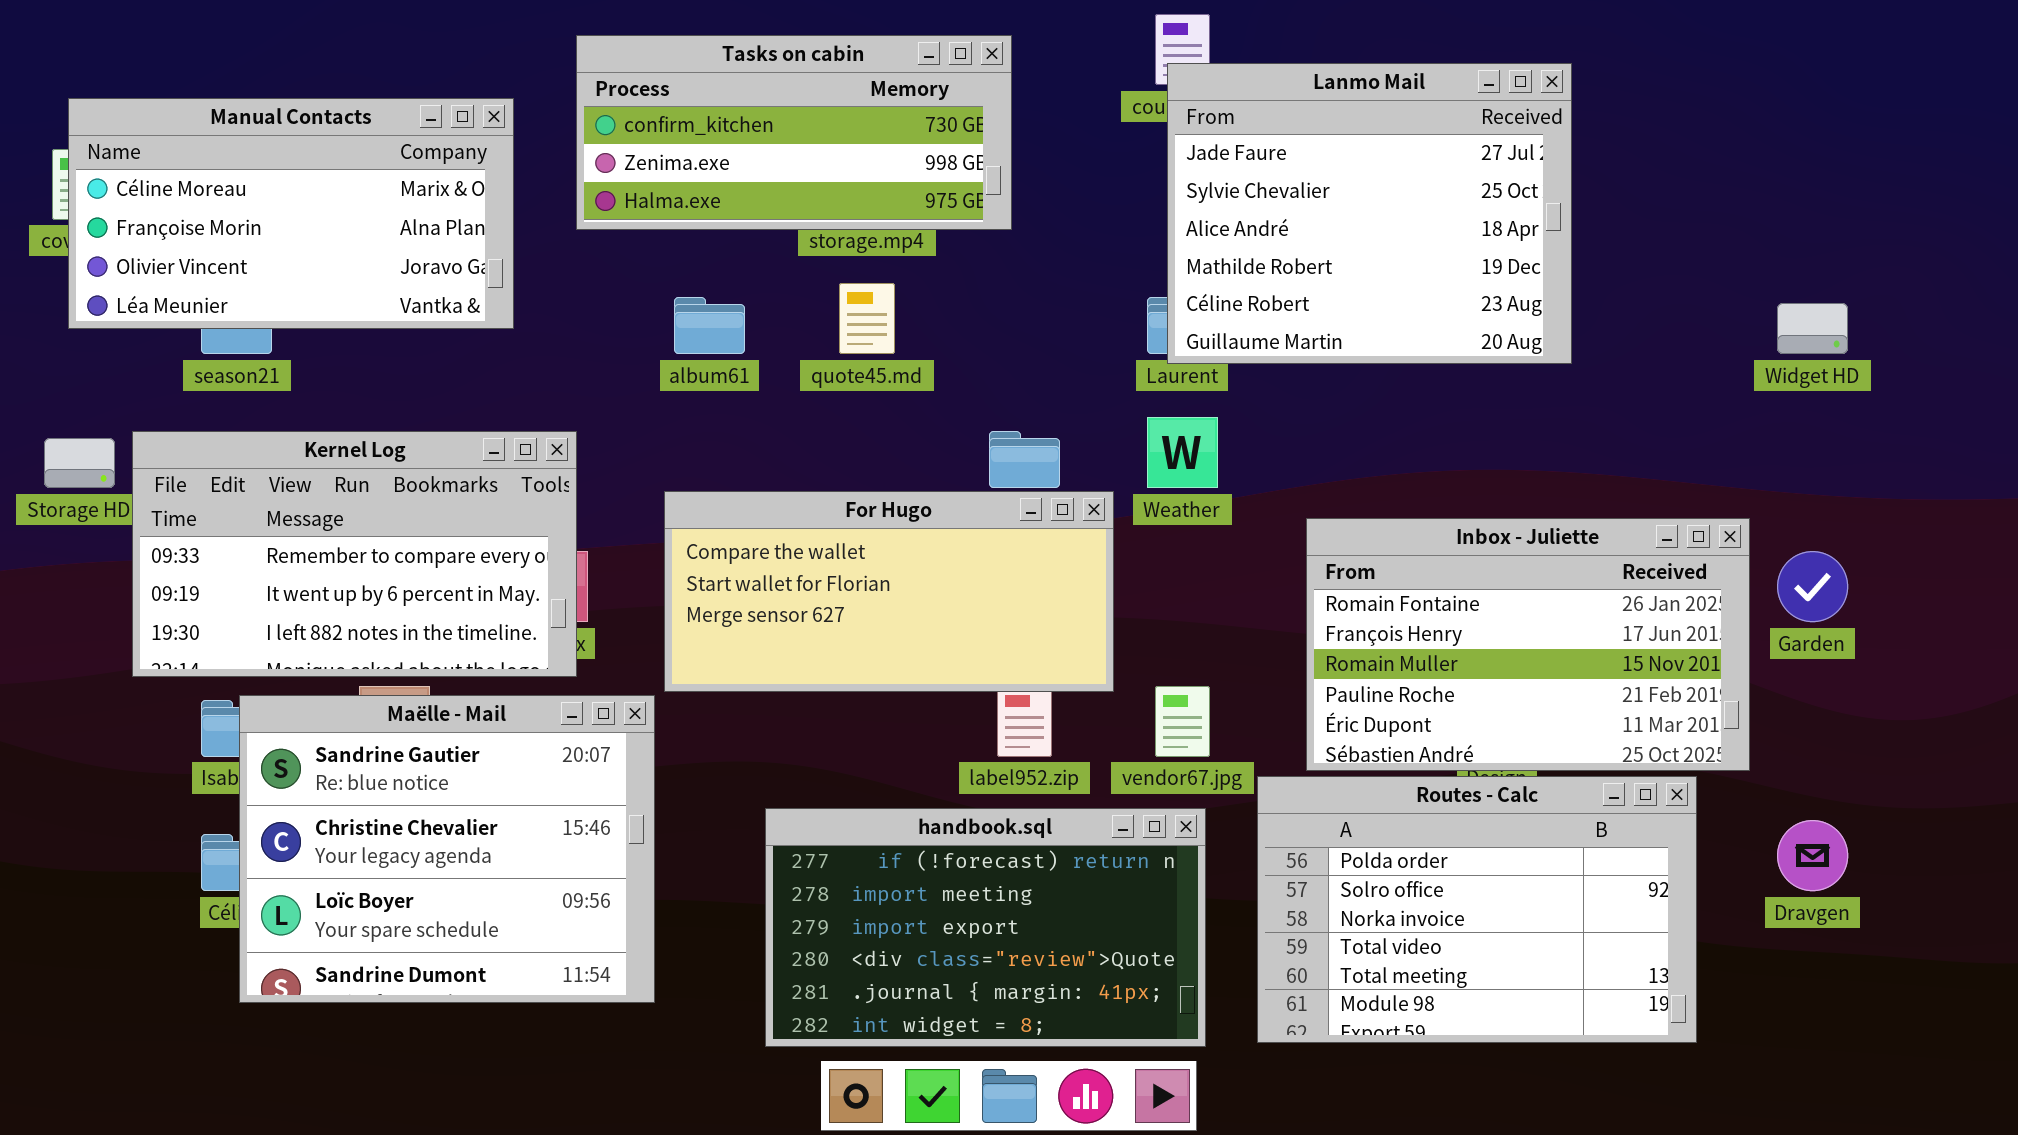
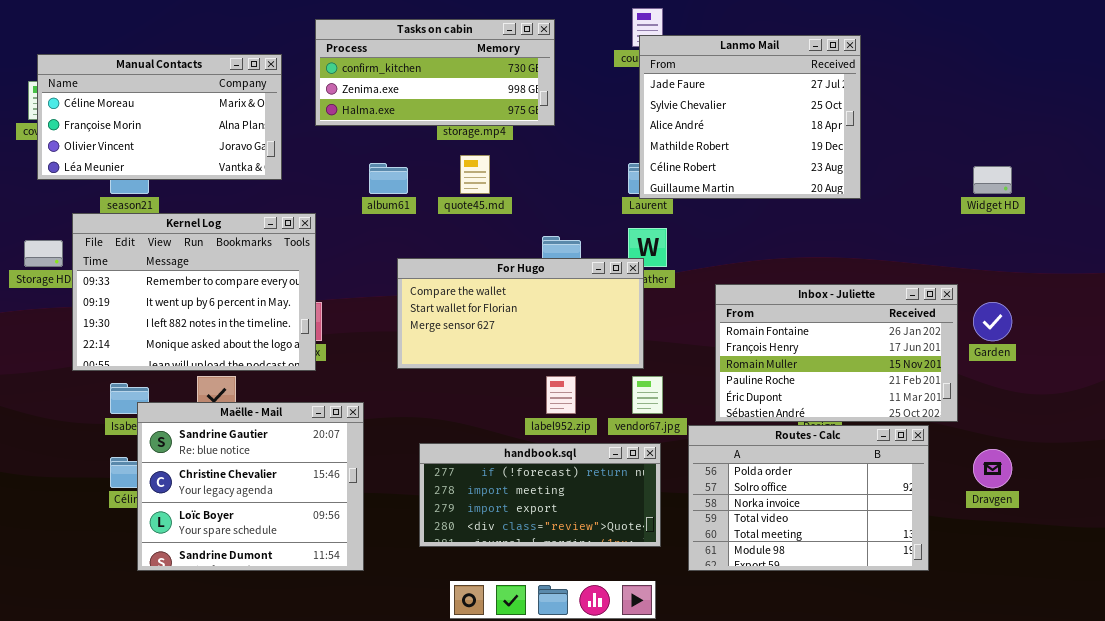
Kernel Log: [132,431,577,677] -> [72,213,316,371], resized
For Hugo: [664,491,1114,692] -> [397,258,644,369], moved
Maëlle - Mail: [239,695,655,1003] -> [137,402,364,571], moved
handbook.sql: [765,808,1206,1047] -> [419,443,661,547], resized

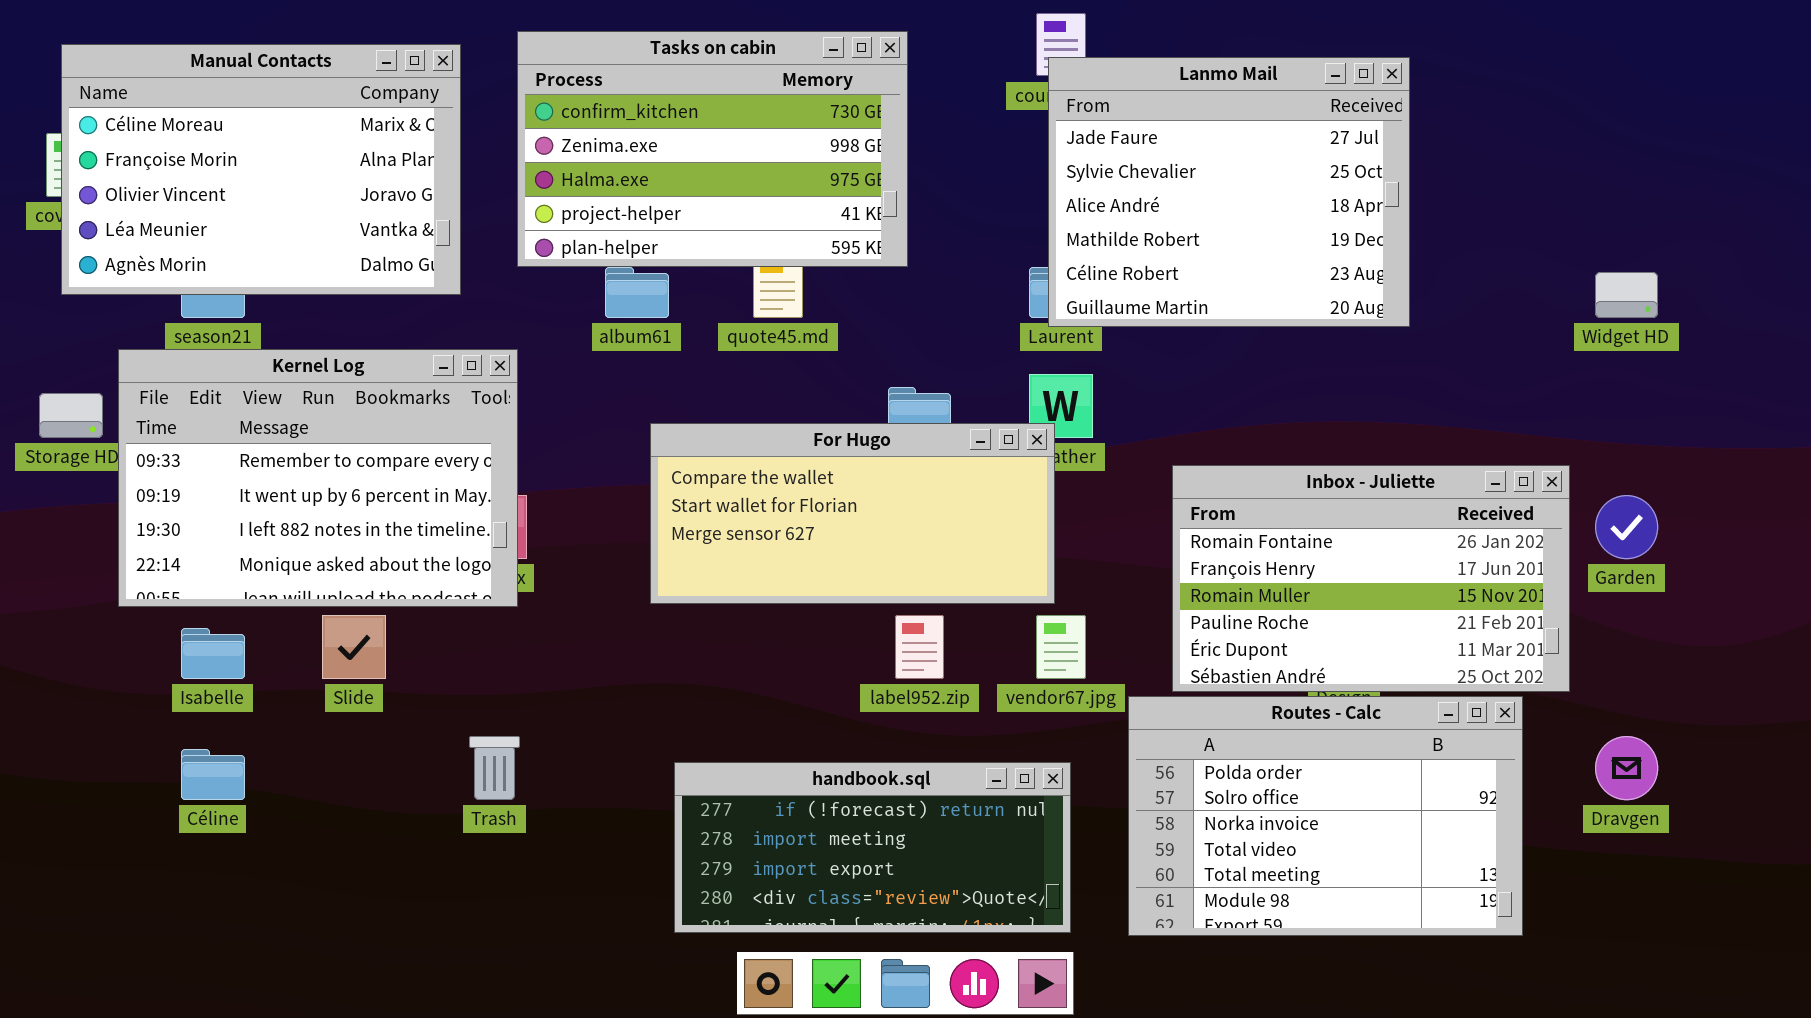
Tasks on cabin: [315,19,555,126] -> [517,31,908,267], resized
Manual Contacts: [37,54,282,180] -> [61,44,461,295], resized
Maëlle - Mail: [137,402,364,571] -> none, closed
handbook.sql: [419,443,661,547] -> [674,762,1071,933], moved

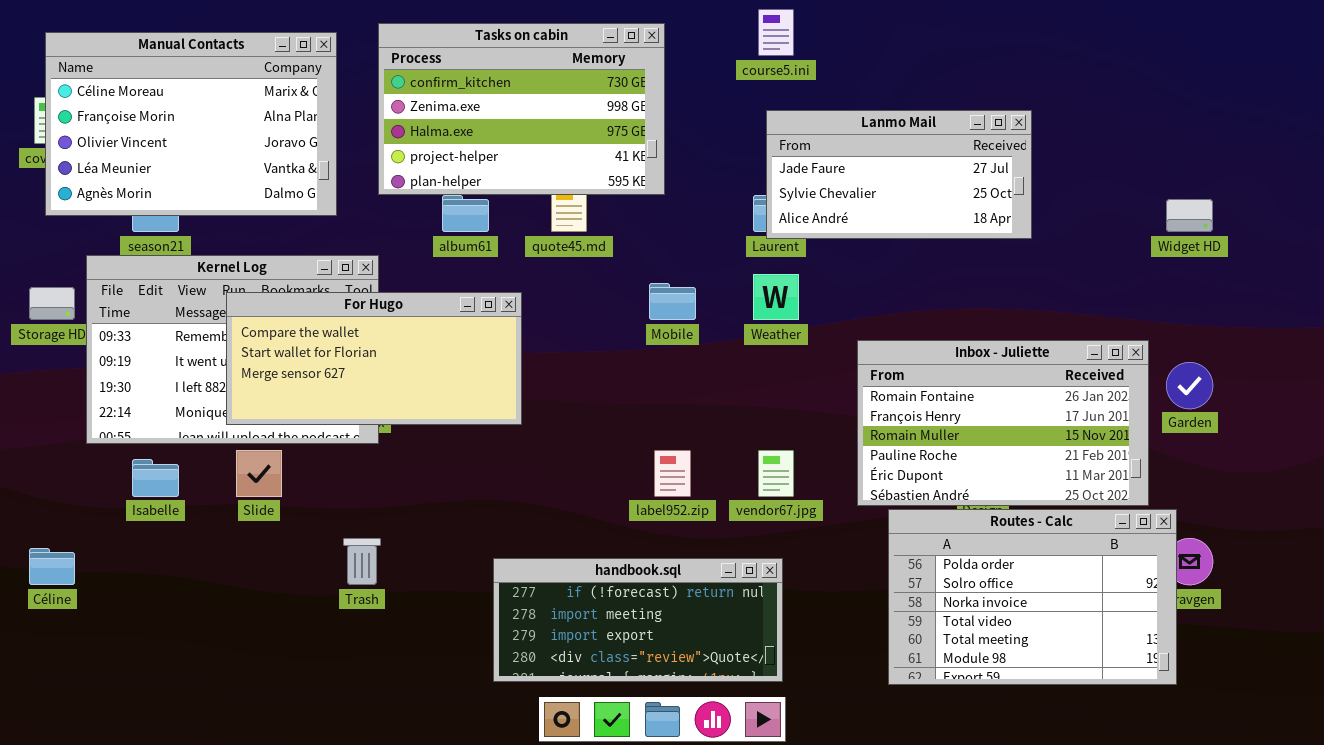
Lanmo Mail: [1048,57,1410,327] -> [766,110,1032,239], resized
For Hugo: [650,423,1055,604] -> [226,292,522,425], moved
Routes - Calc: [1128,696,1523,936] -> [888,509,1177,685], moved
Céline: [181,749,245,800] -> [29,548,75,585], moved

